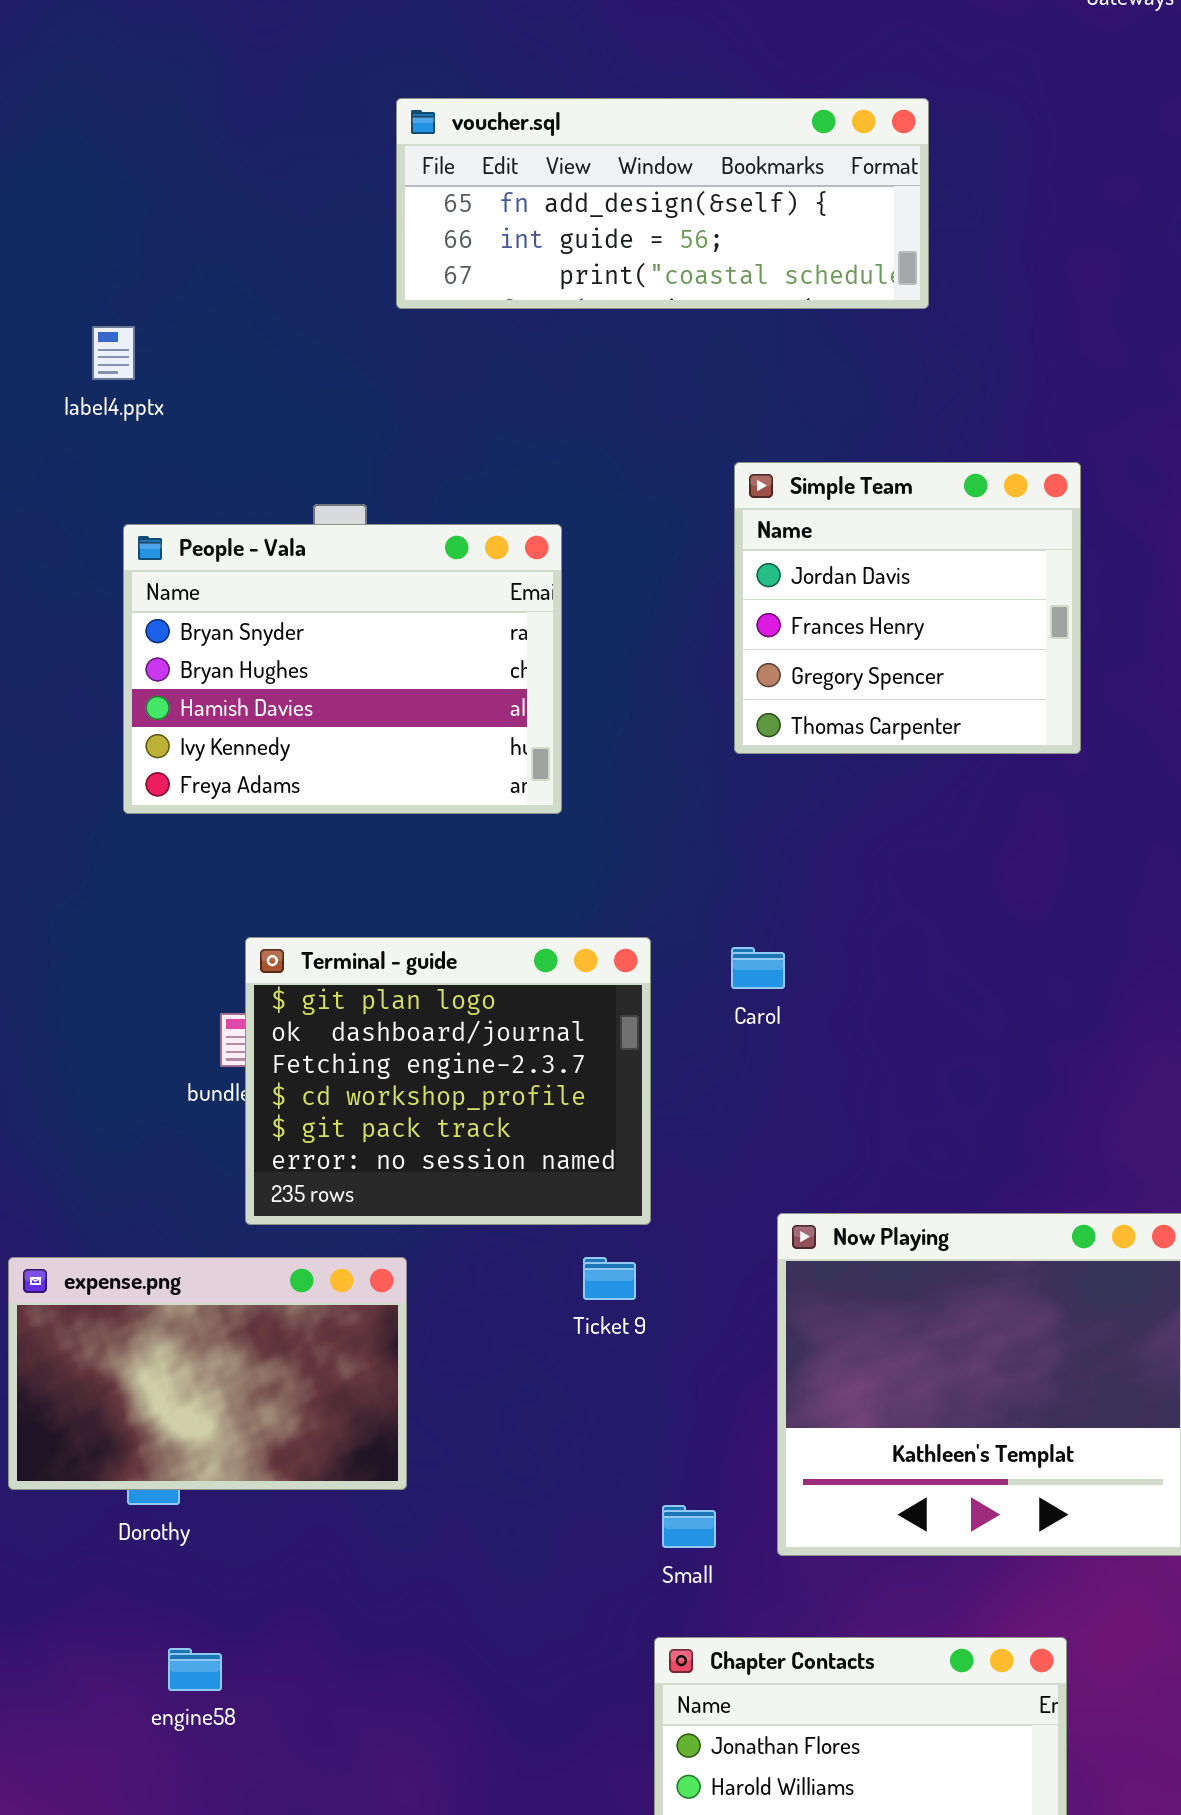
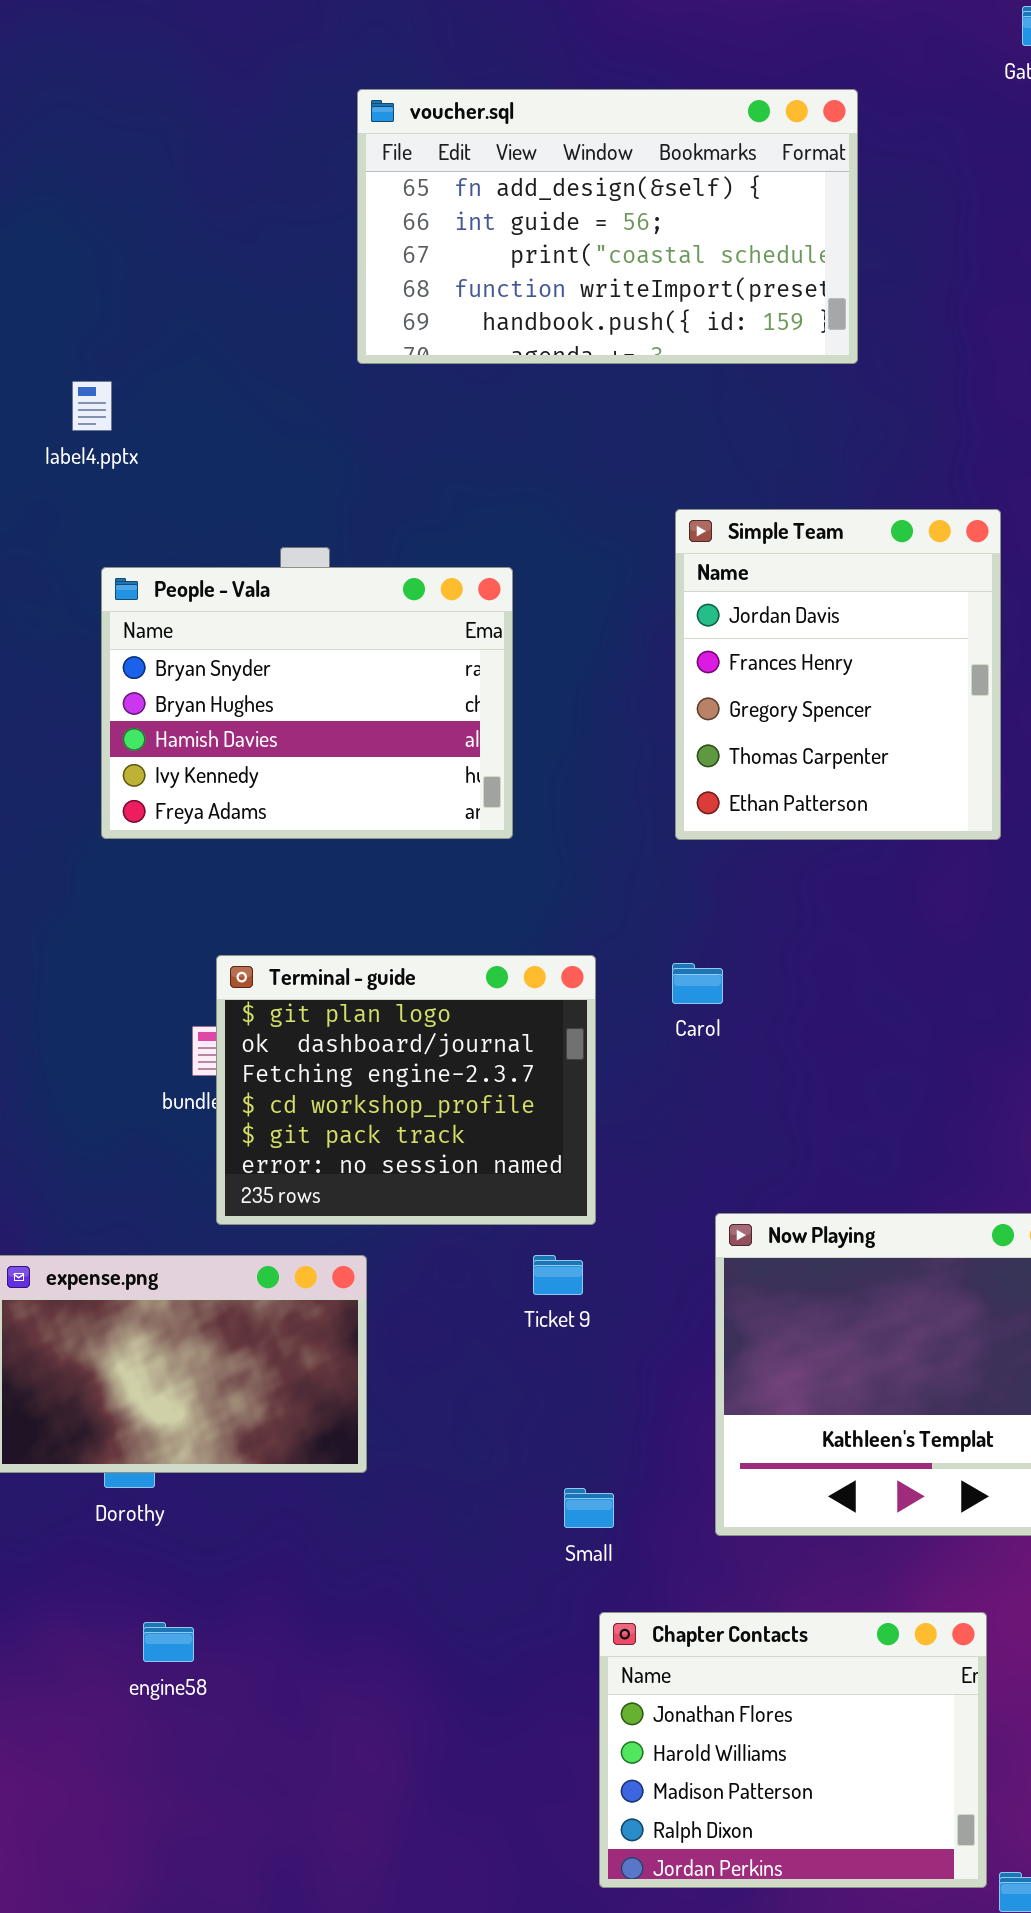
voucher.sql: [396,98,929,309] -> [357,89,858,364], resized
Simple Team: [734,462,1081,754] -> [675,509,1001,840], resized
Small: [662,1505,716,1548] -> [564,1488,614,1528], moved

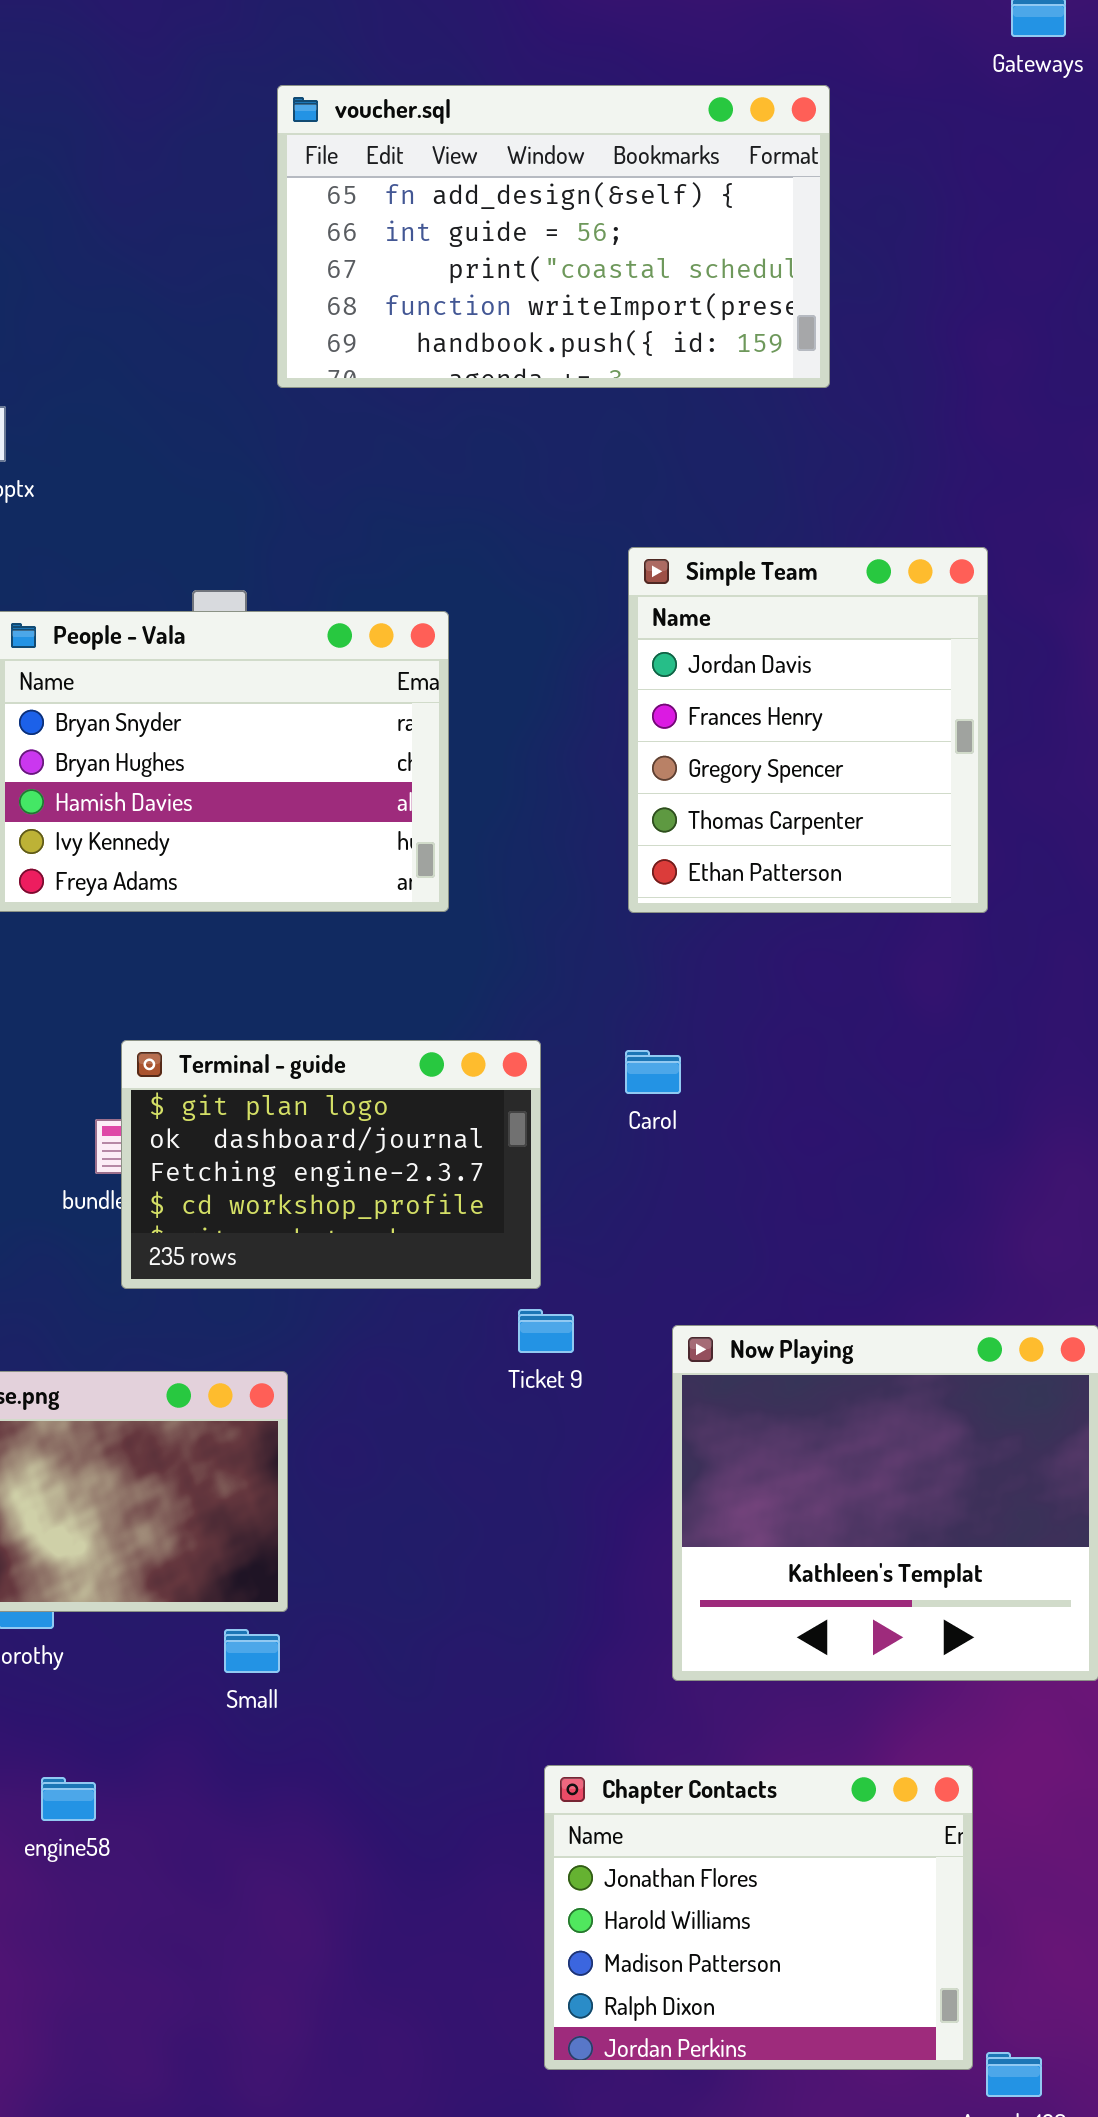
Terminal - guide: [216,955,596,1225] -> [121,1040,541,1289], resized
Ticket 9: [533,1255,583,1295] -> [518,1309,574,1353], moved
Small: [564,1488,614,1528] -> [224,1629,280,1673], moved

